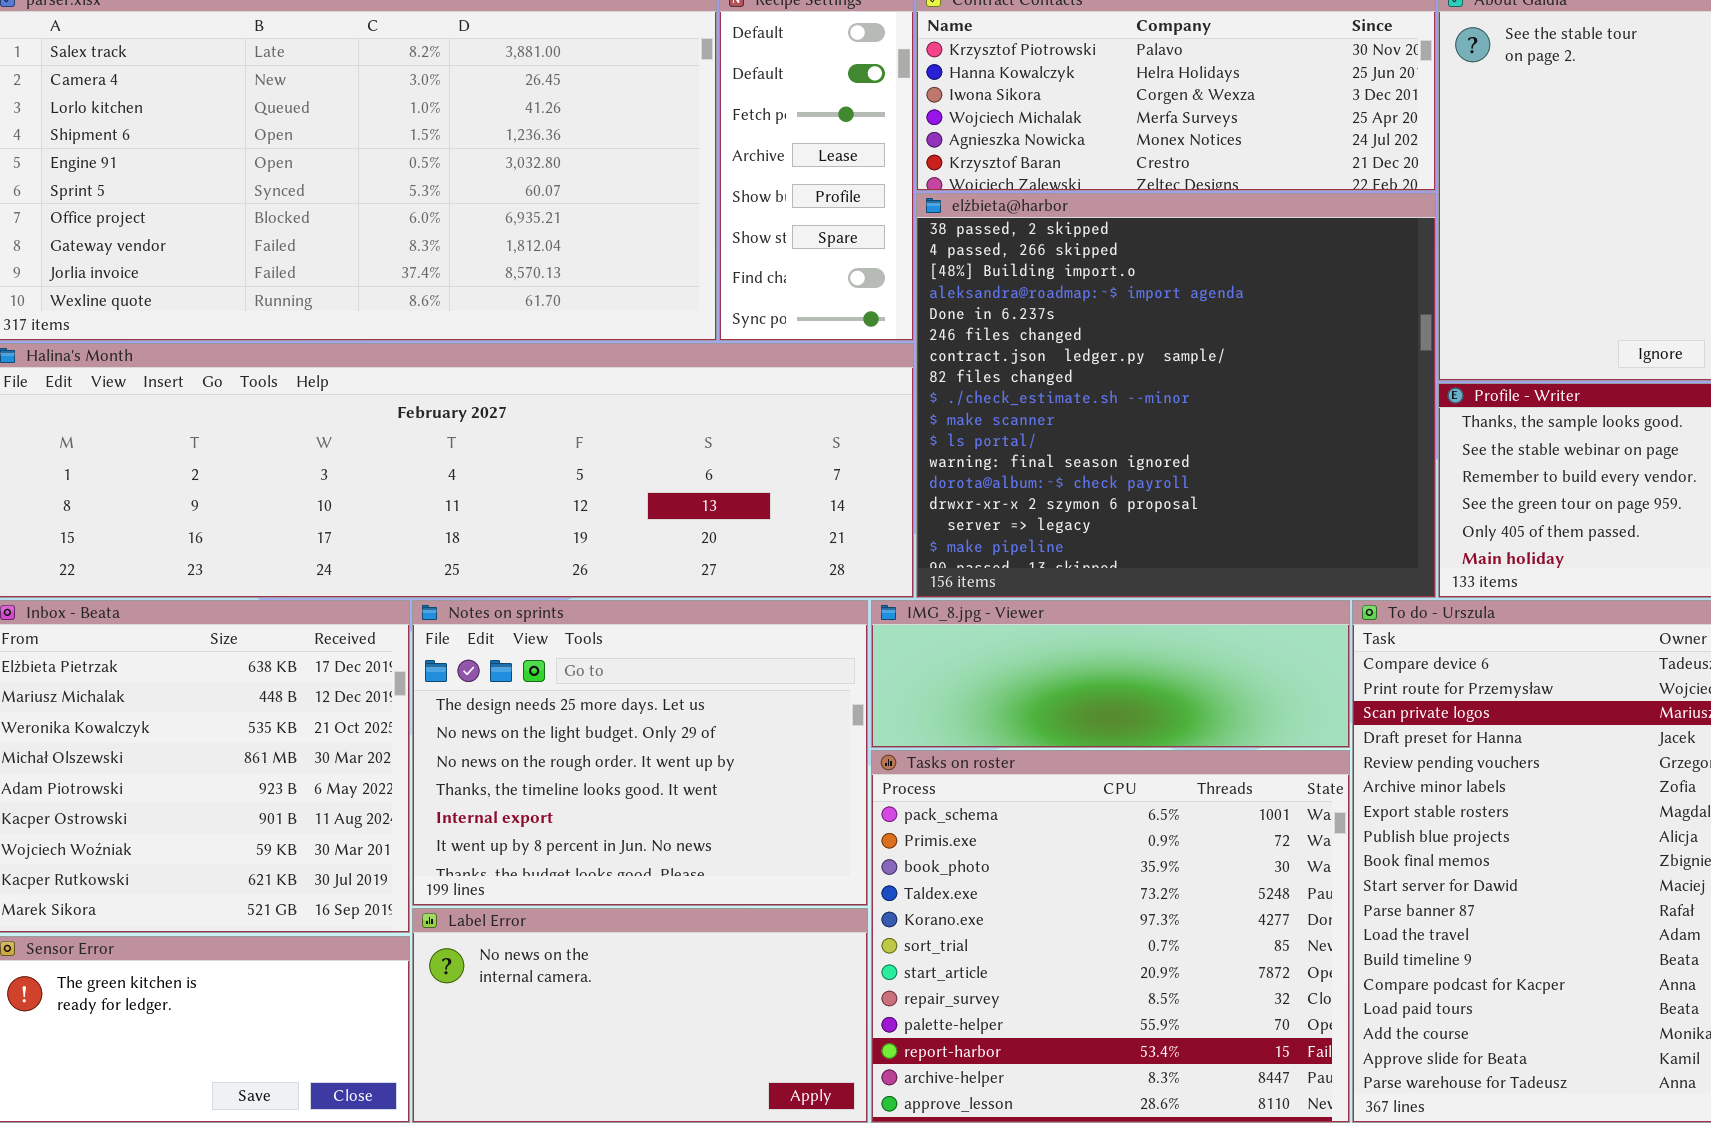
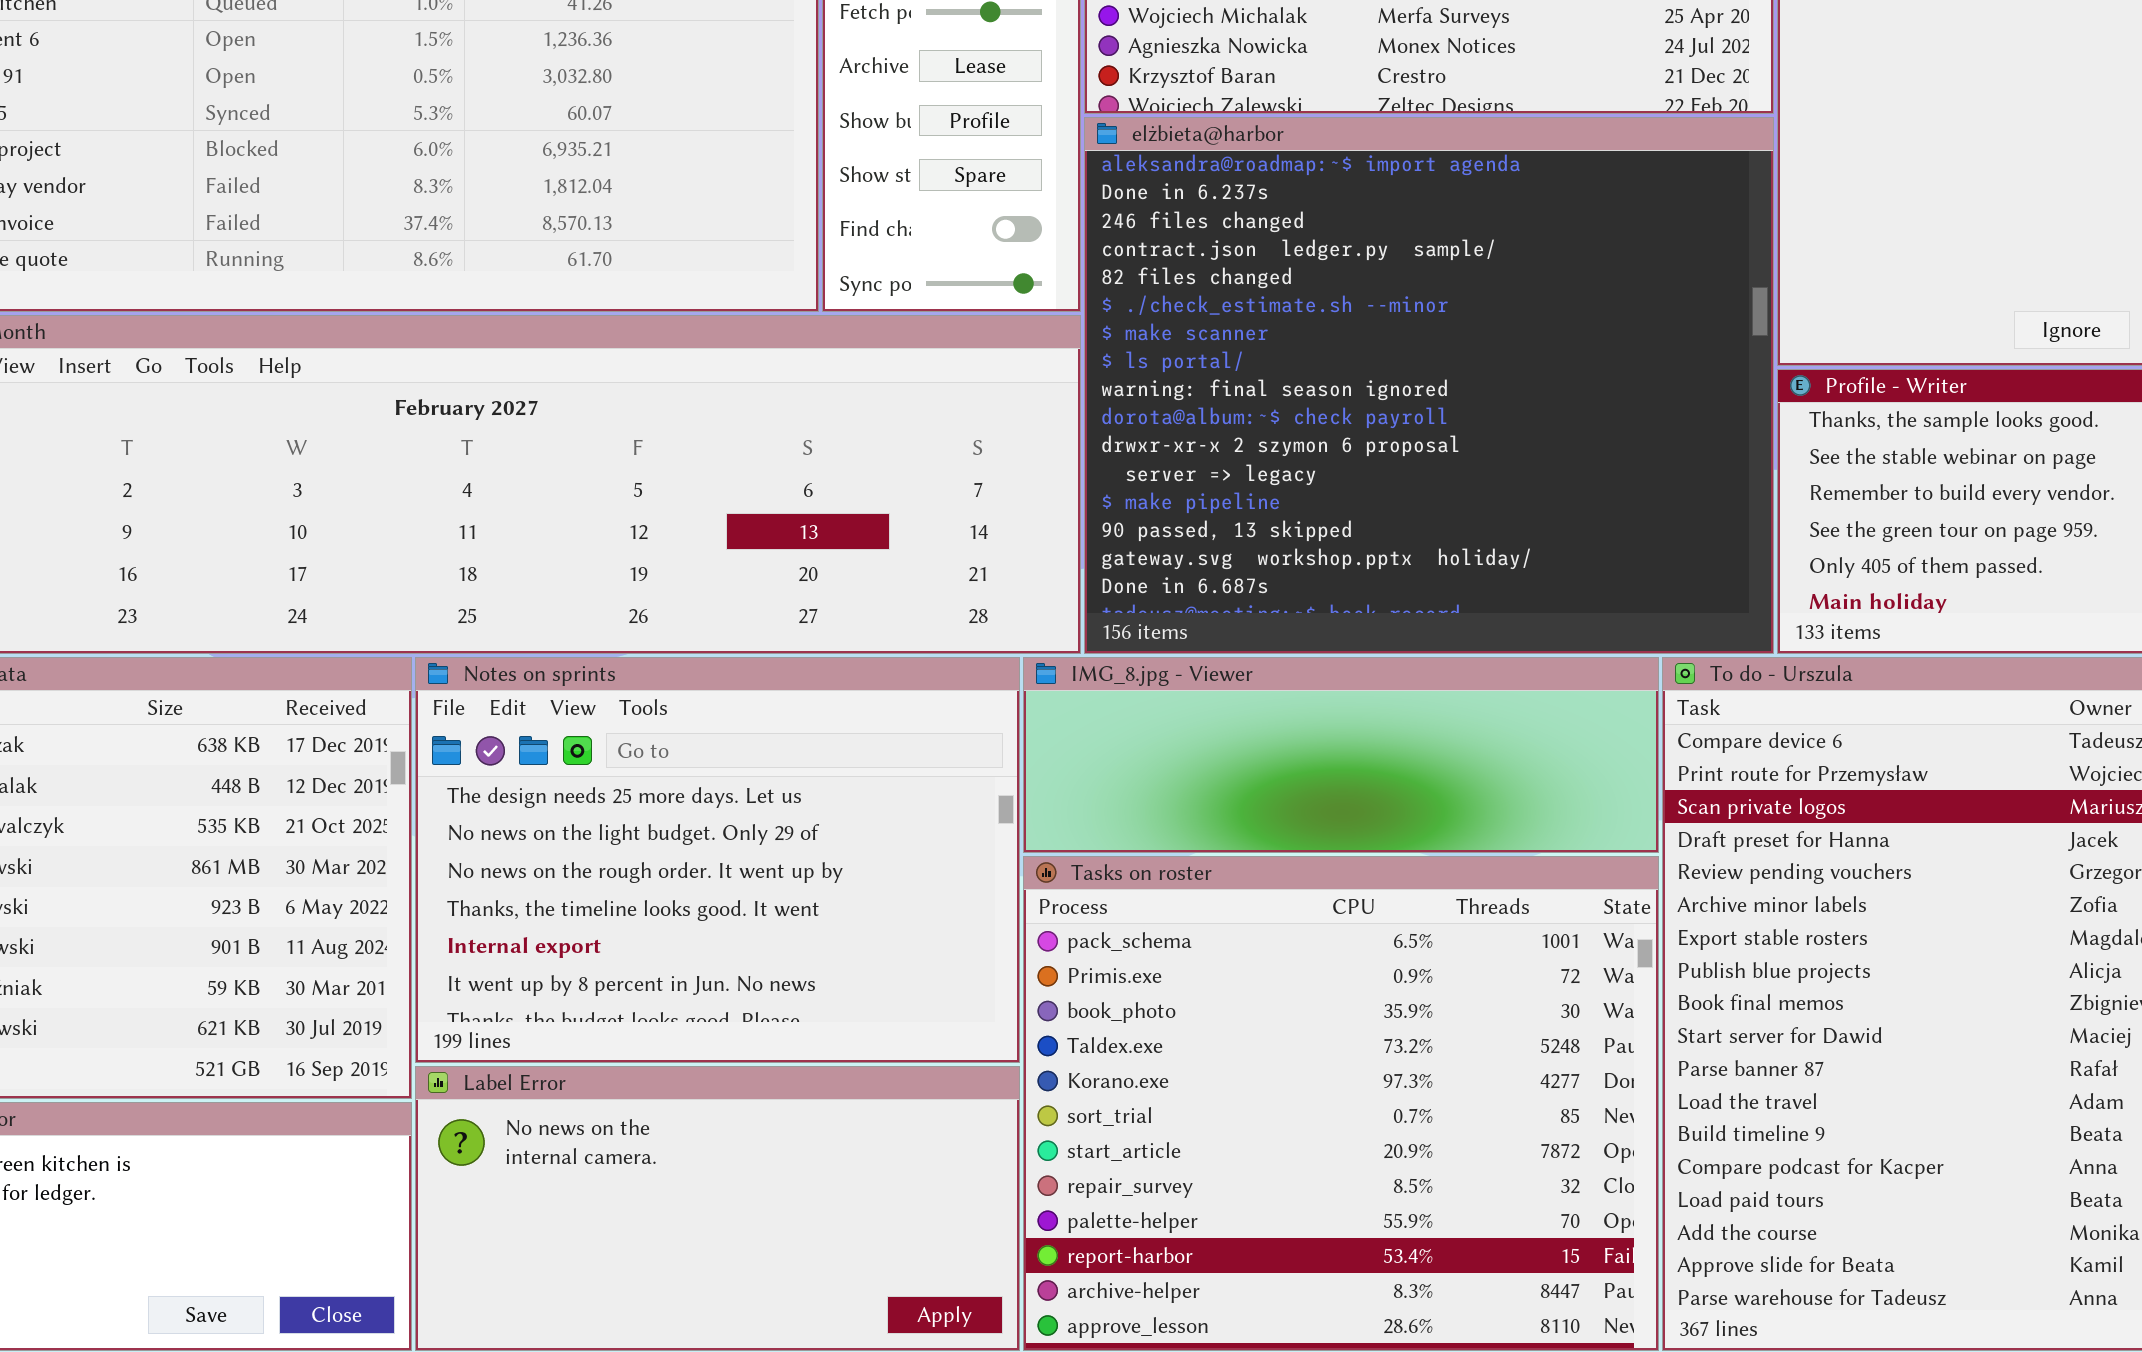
elżbieta@harbor: [916,193,1436,598] -> [1084,117,1774,654], scrolled down 3 rows

